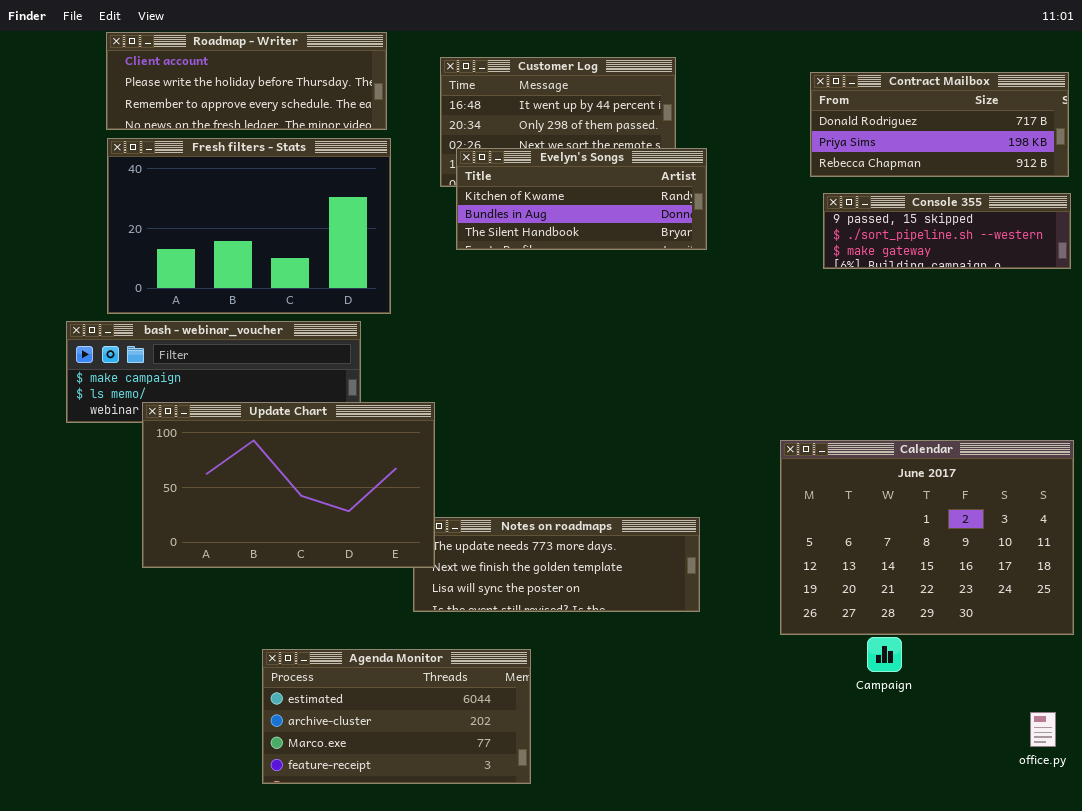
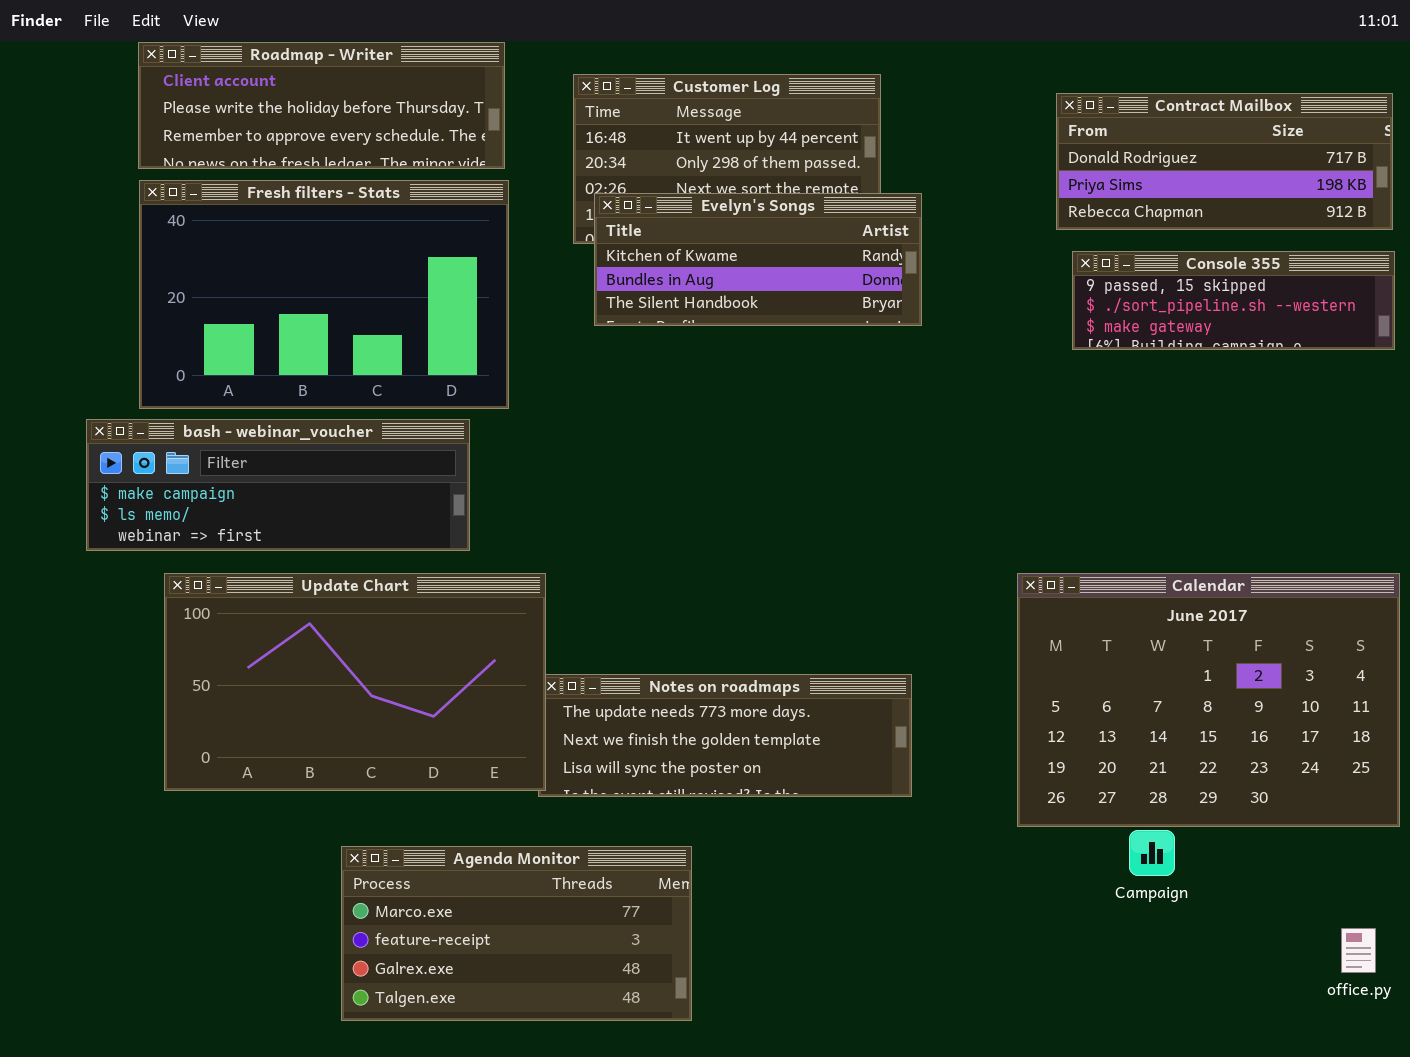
Update Chart: [142,402,435,568] -> [164,573,546,791], moved
Agenda Monitor: [262,649,531,784] -> [341,846,692,1021], scrolled down 2 rows

